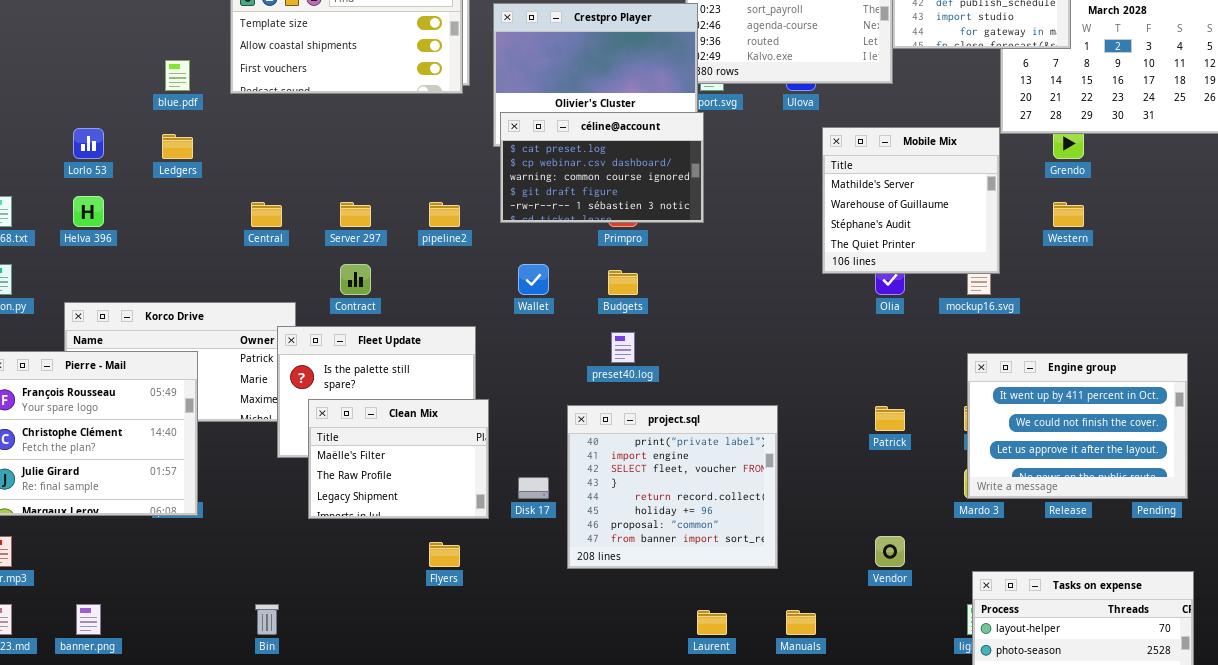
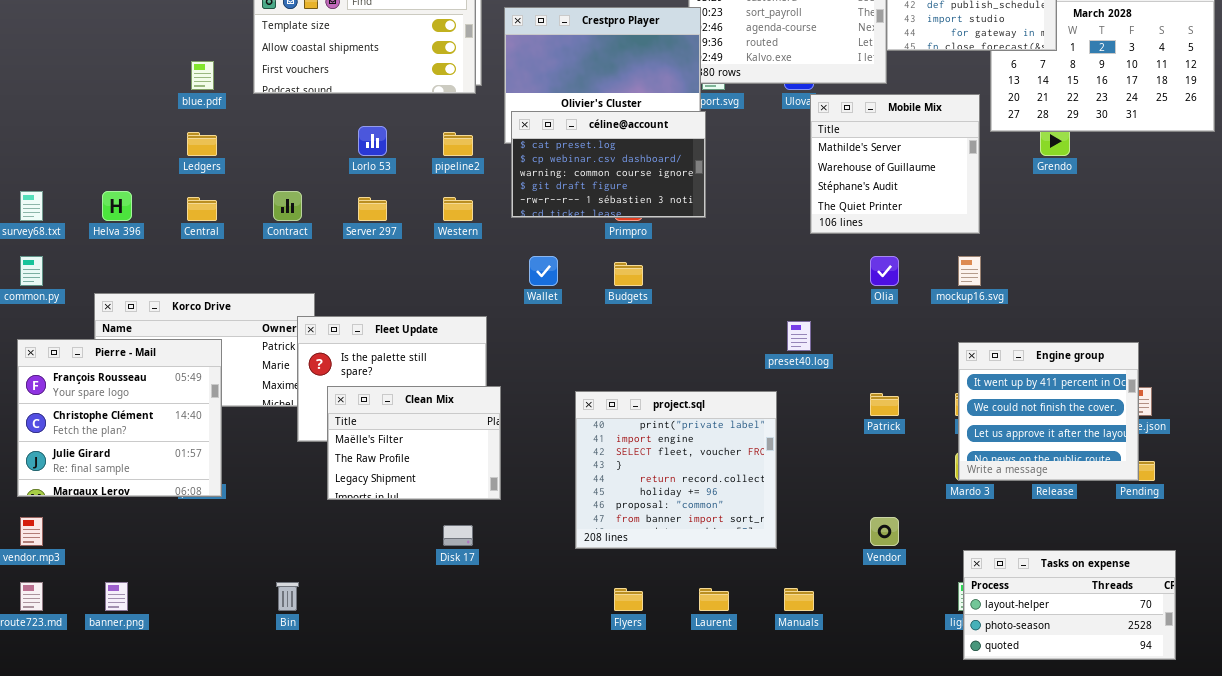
Mobile Mix: [822,127,1000,274] -> [810,94,980,234], moved
Lorlo 53: [73,128,104,159] -> [358,126,387,156], moved
Central: [251,202,282,227] -> [187,197,217,221], moved
pipeline2: [429,202,460,227] -> [443,132,473,156], moved
Western: [1053,202,1084,227] -> [443,197,473,221], moved
Contract: [340,264,371,295] -> [273,191,302,221], moved
preset40.log: [611,332,635,363] -> [787,321,811,351], moved
Engine group: [967,353,1188,499] -> [958,342,1139,481], resized
Disk 17: [518,477,549,499] -> [443,525,473,546], moved
Flyers: [429,542,460,567] -> [614,588,643,611], moved

